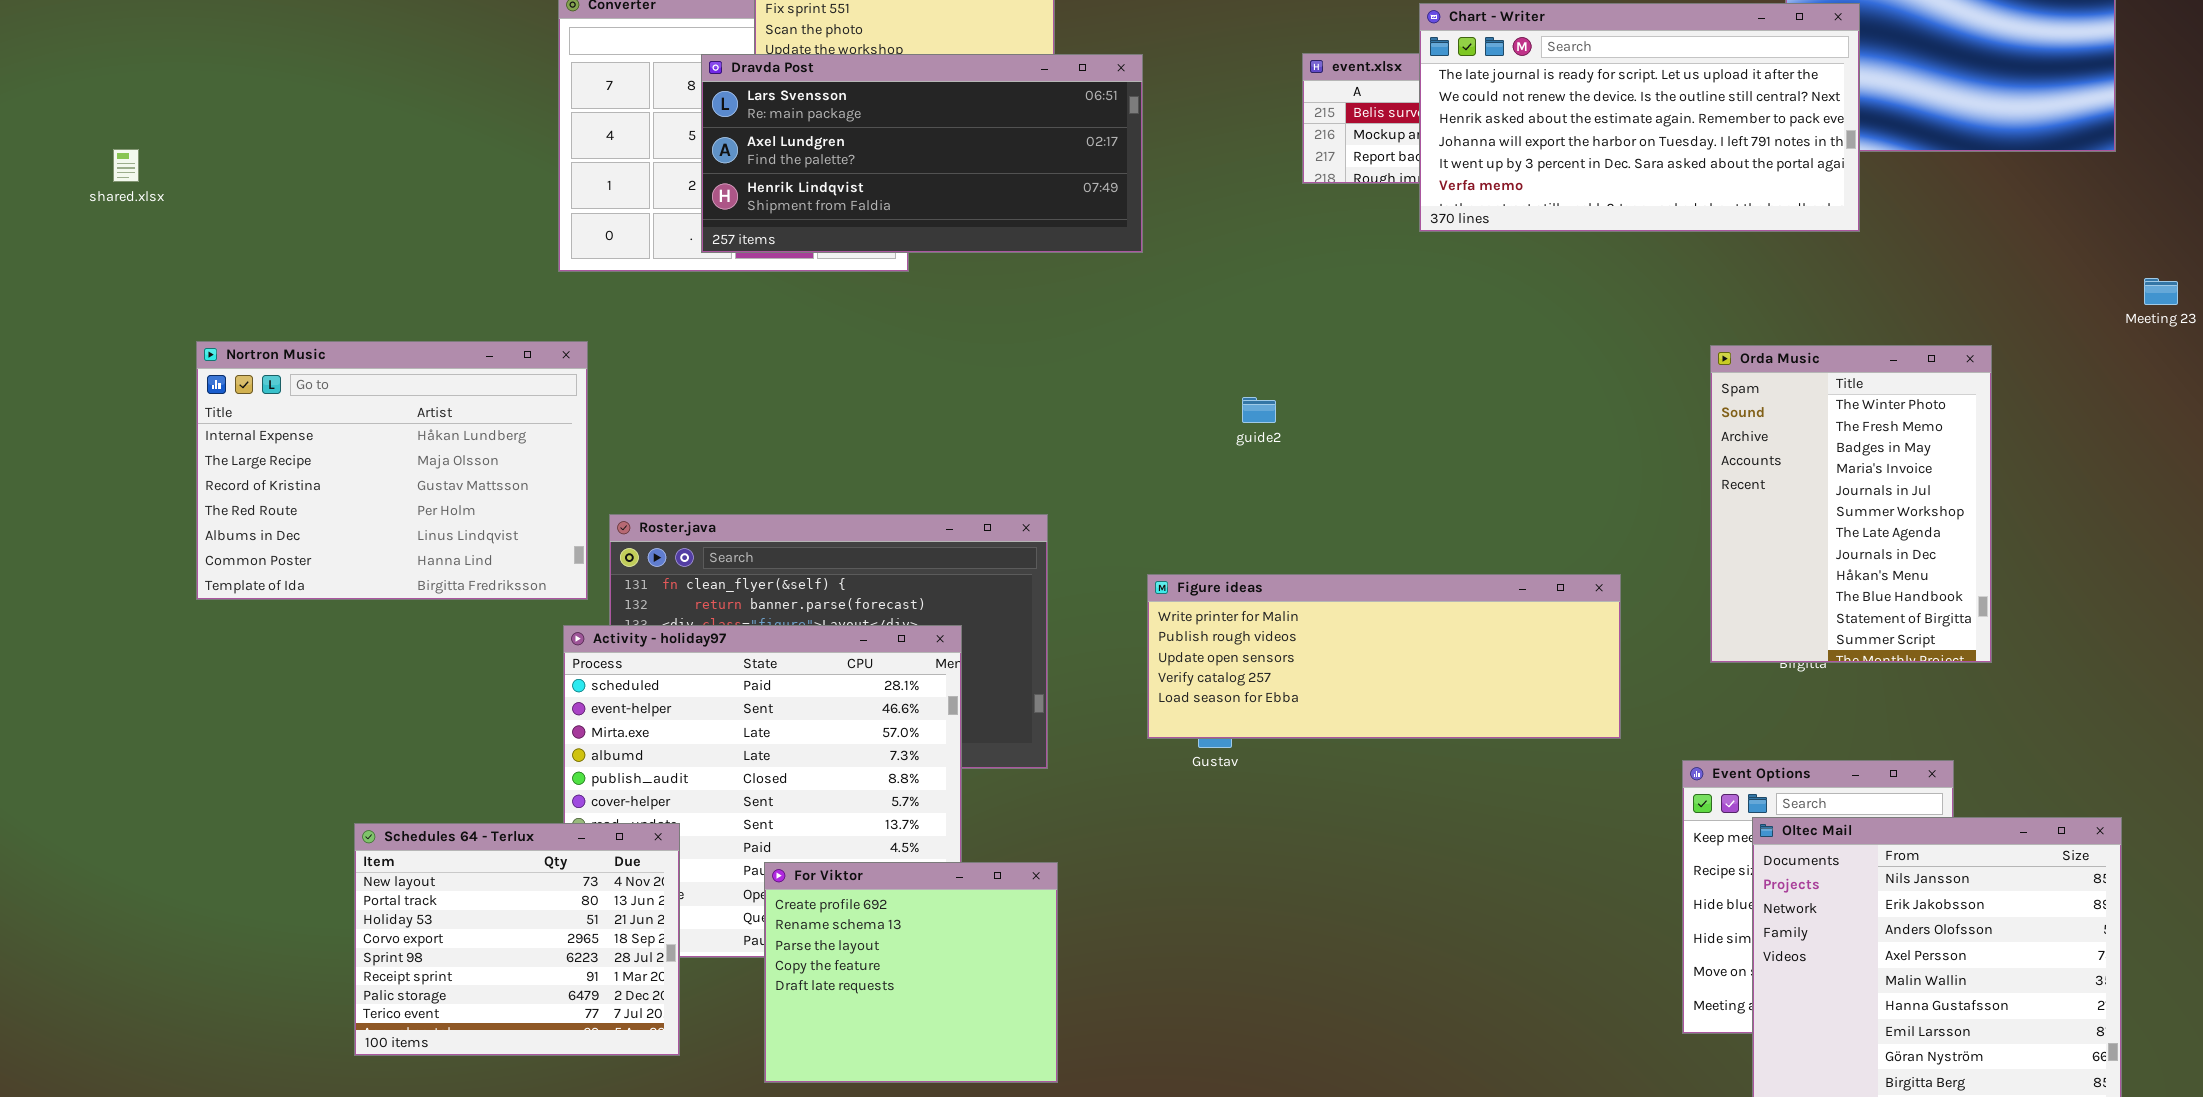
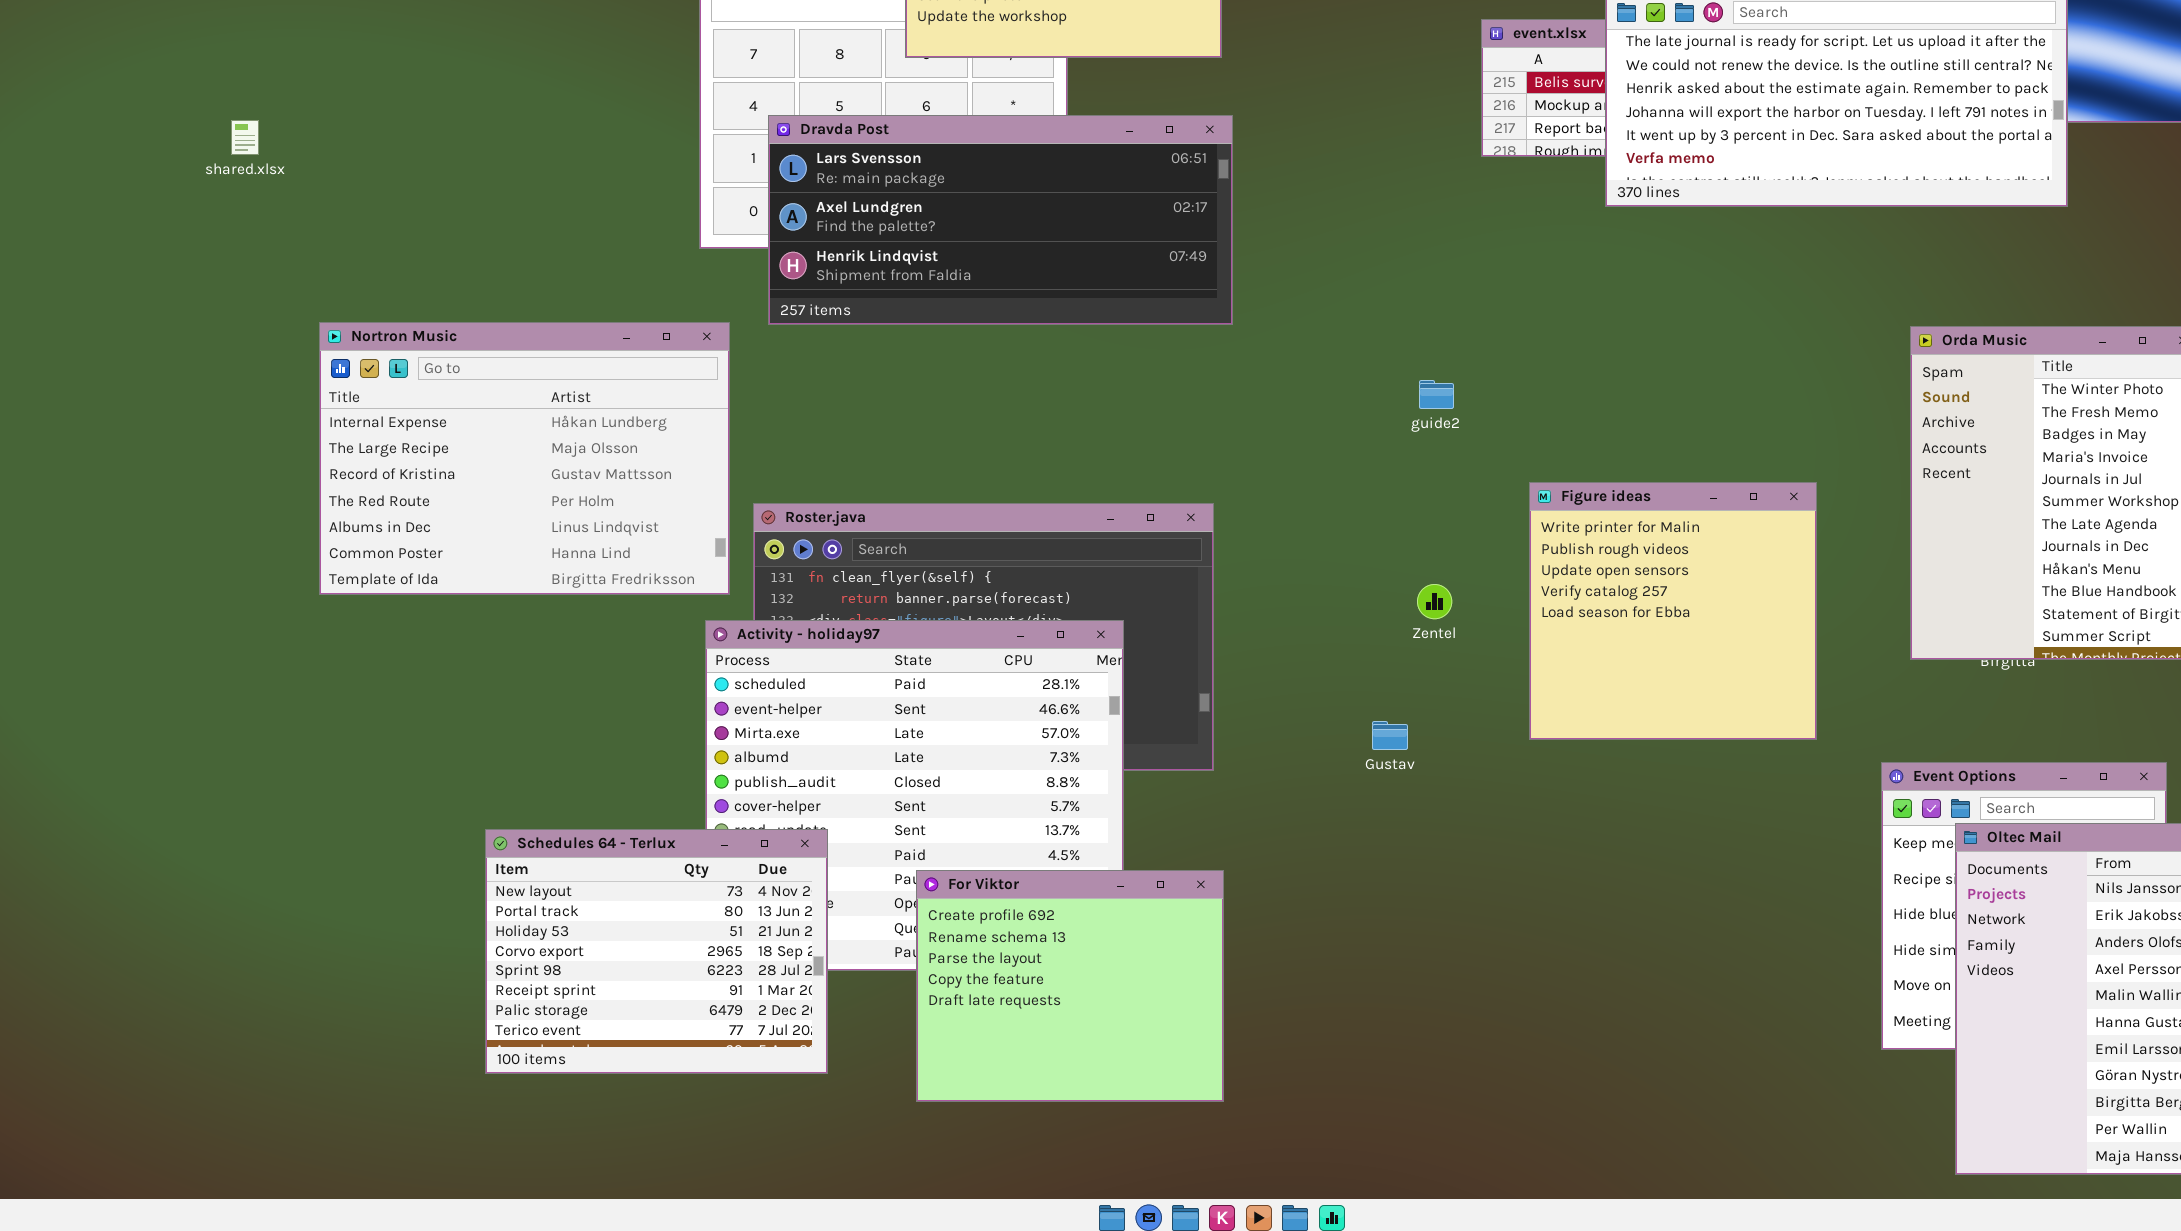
Dravda Post: [701,54,1143,253] -> [768,115,1233,325], moved
Figure ideas: [1147,574,1621,739] -> [1529,482,1817,740], resized

